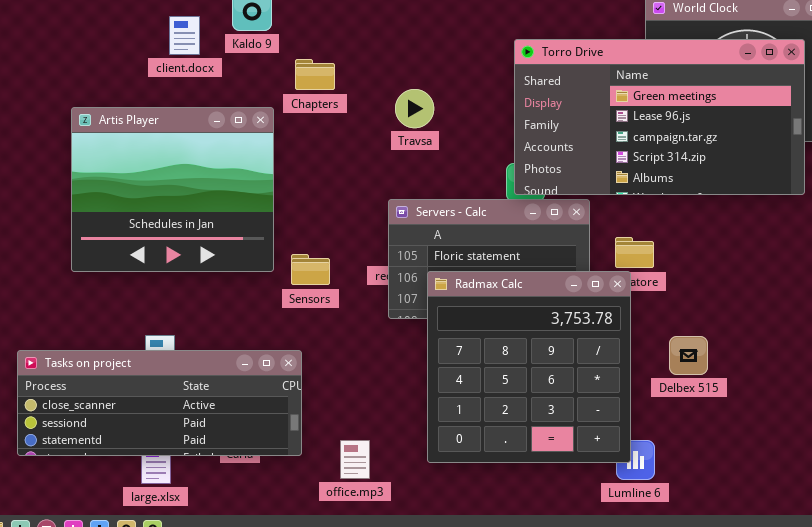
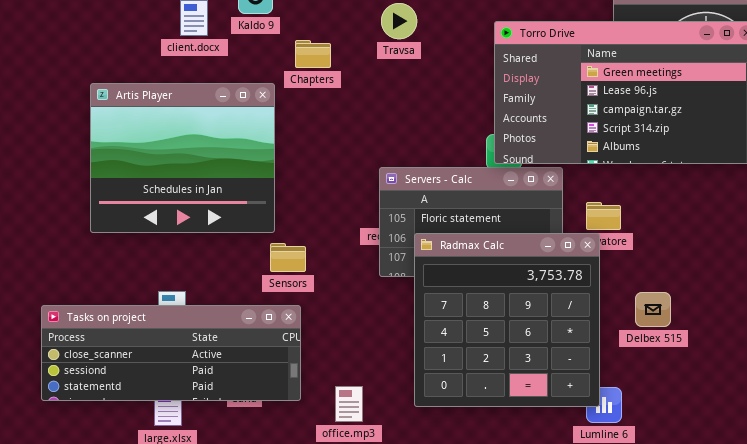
Travsa: [395,89,434,128] -> [381,3,417,39], moved
Sensors: [291,254,330,285] -> [270,243,306,272], moved

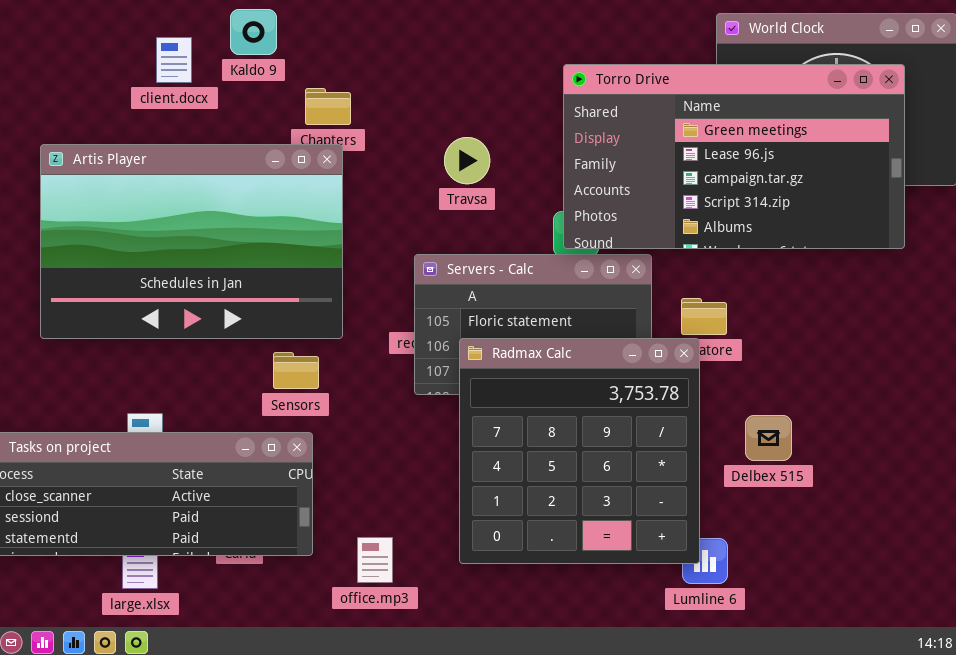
Travsa: [381,3,417,39] -> [444,137,490,184], moved
Artis Player: [90,83,275,233] -> [40,144,343,339], resized

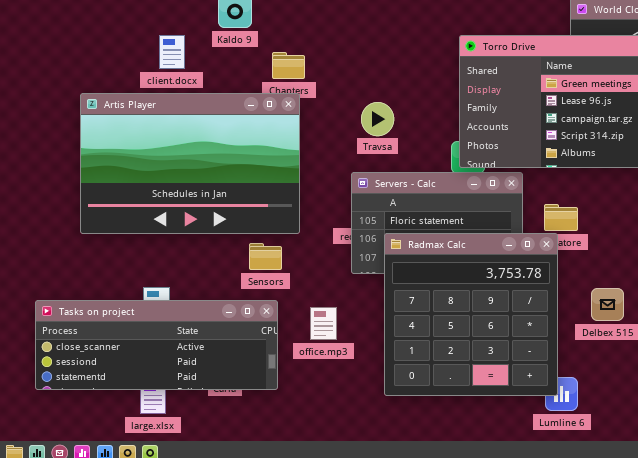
client.docx: [156,37,192,83] -> [159,35,185,69], moved
Travsa: [444,137,490,184] -> [361,102,394,136], moved
office.mp3: [357,537,393,583] -> [310,307,337,340], moved

